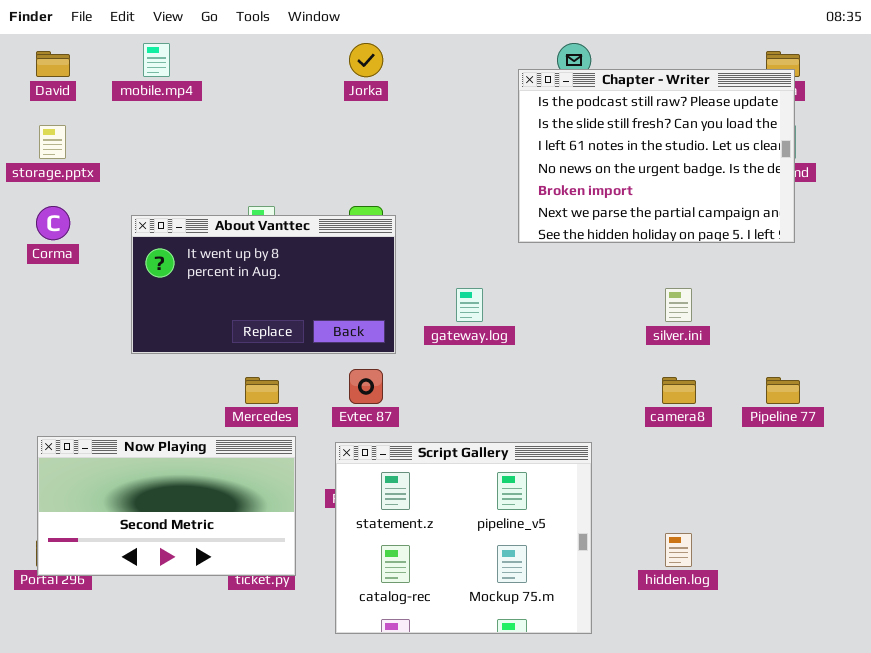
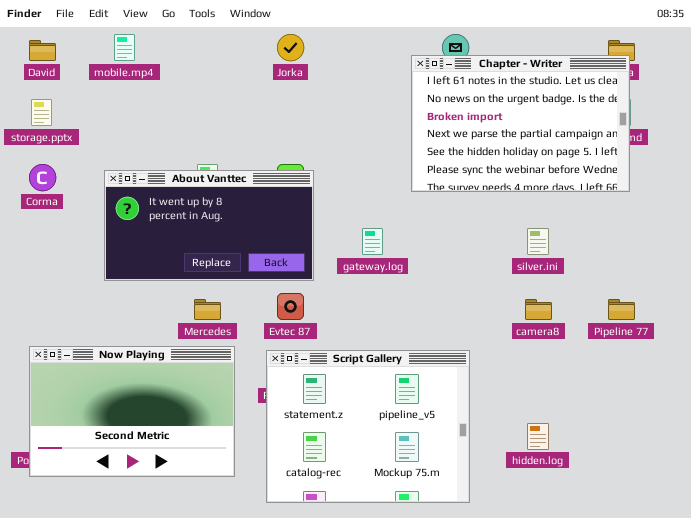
Chapter - Writer: [518,69,795,243] -> [411,55,630,192], scrolled down 2 rows
Now Playing: [37,436,296,576] -> [29,346,235,477], resized

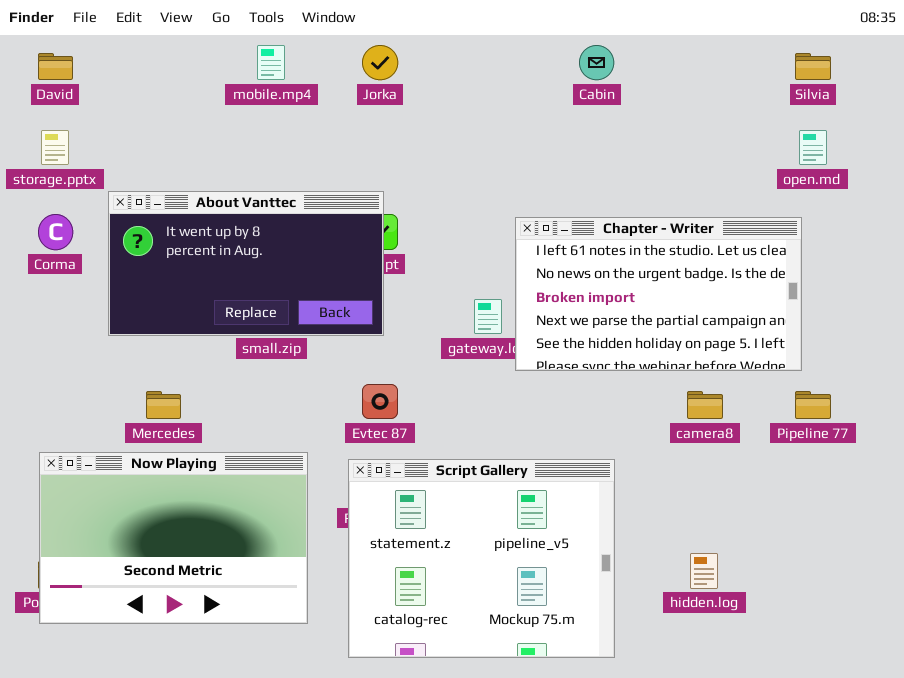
mobile.mp4: [114,34,135,61] -> [257,45,285,80], moved
Chapter - Writer: [411,55,630,192] -> [515,217,802,371], moved, resized
About Vanttec: [104,170,314,281] -> [108,191,384,336], moved
Mercedes: [194,299,221,320] -> [146,391,181,419], moved

